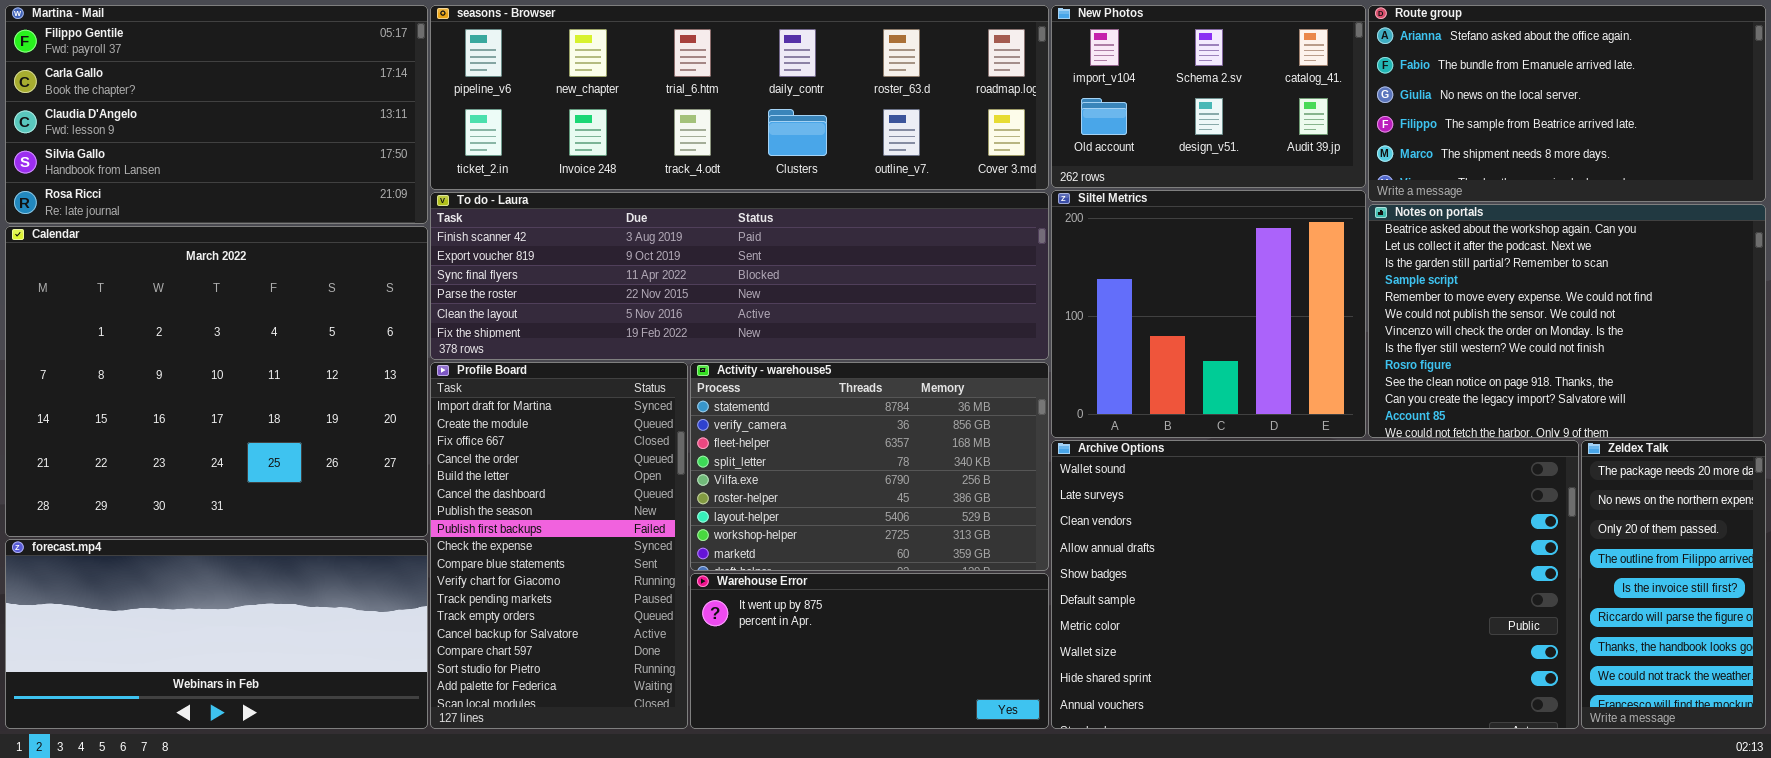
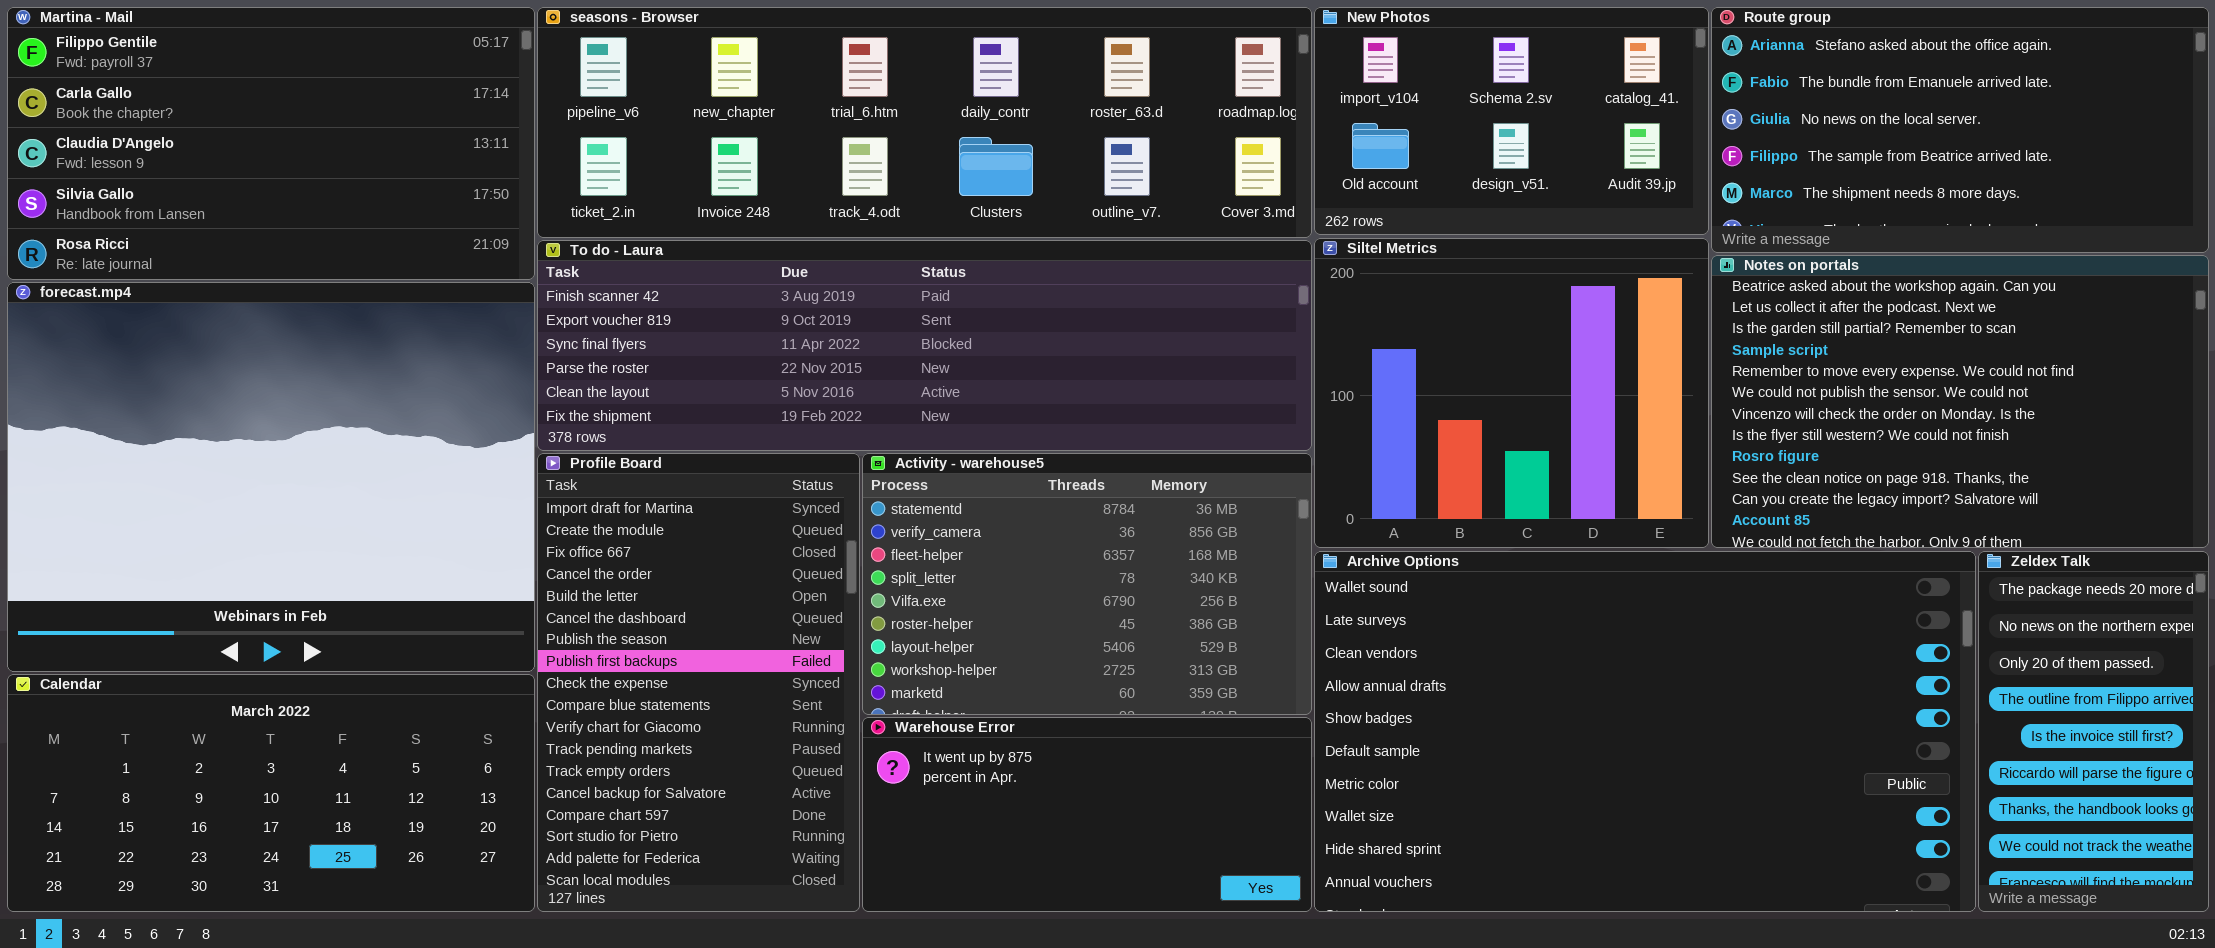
Calendar: [5,226,428,537] -> [7,674,535,912], moved, resized
forecast.mp4: [5,539,428,729] -> [7,282,535,672], moved, resized

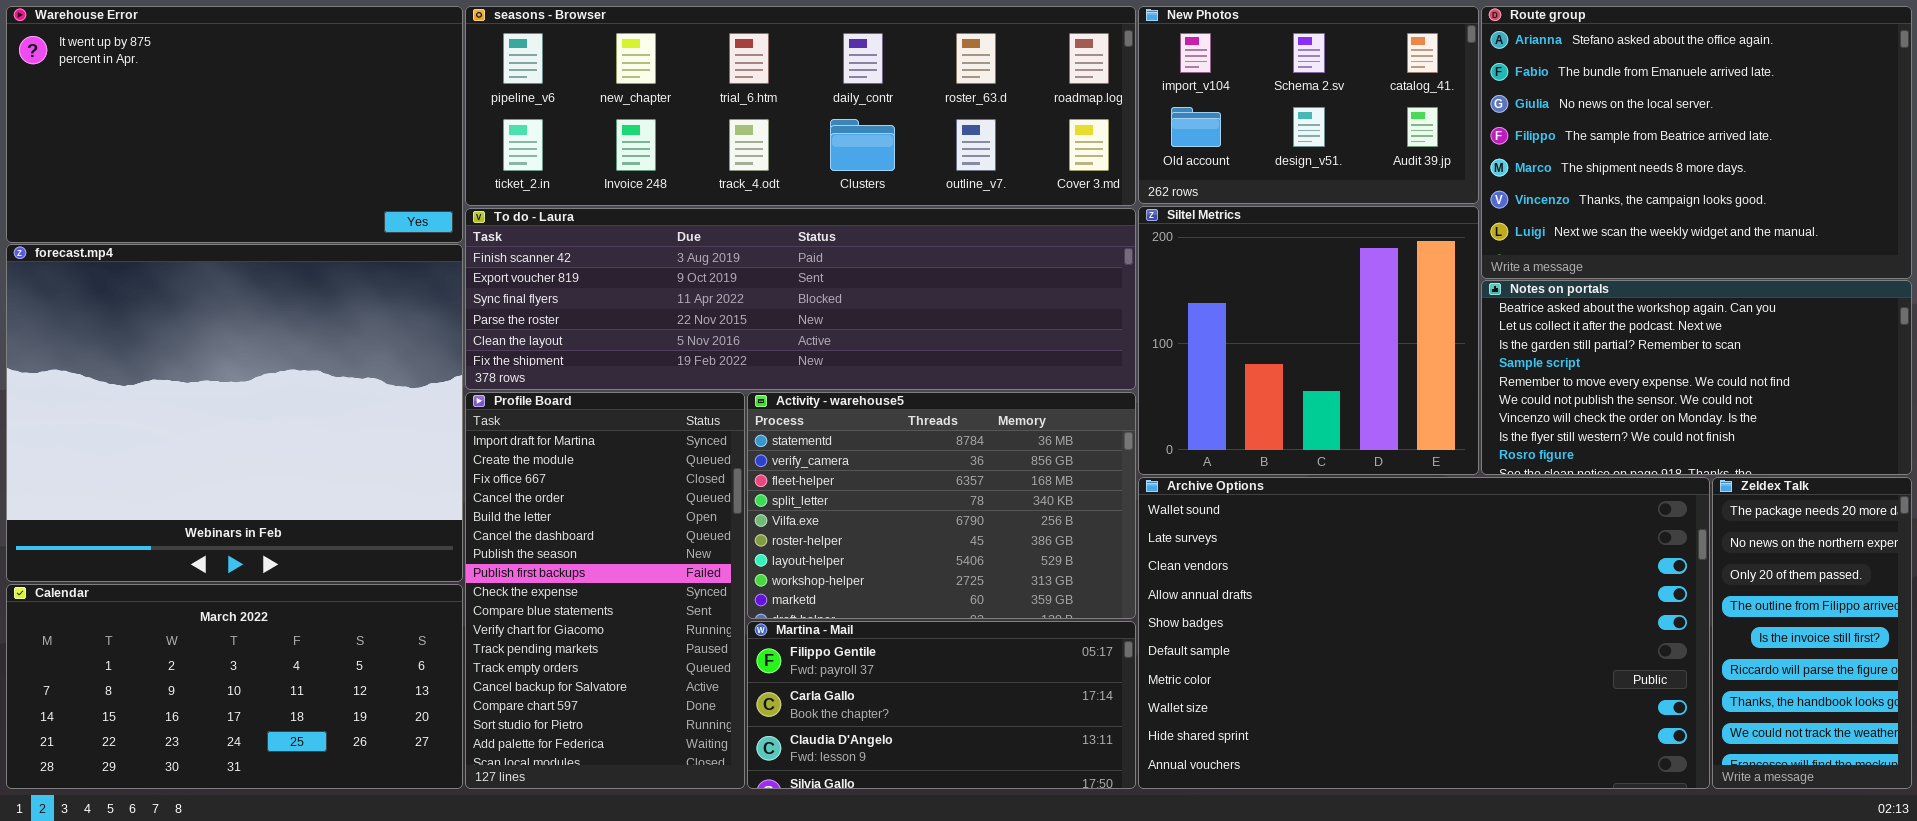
Martina - Mail: [7,7,535,280] -> [747,621,1136,789], moved, resized
Route group: [1711,7,2209,253] -> [1481,6,1912,279], resized
Notes on portals: [1711,255,2209,548] -> [1481,280,1912,475], resized
Warehouse Error: [862,717,1312,912] -> [6,6,463,243], moved, resized

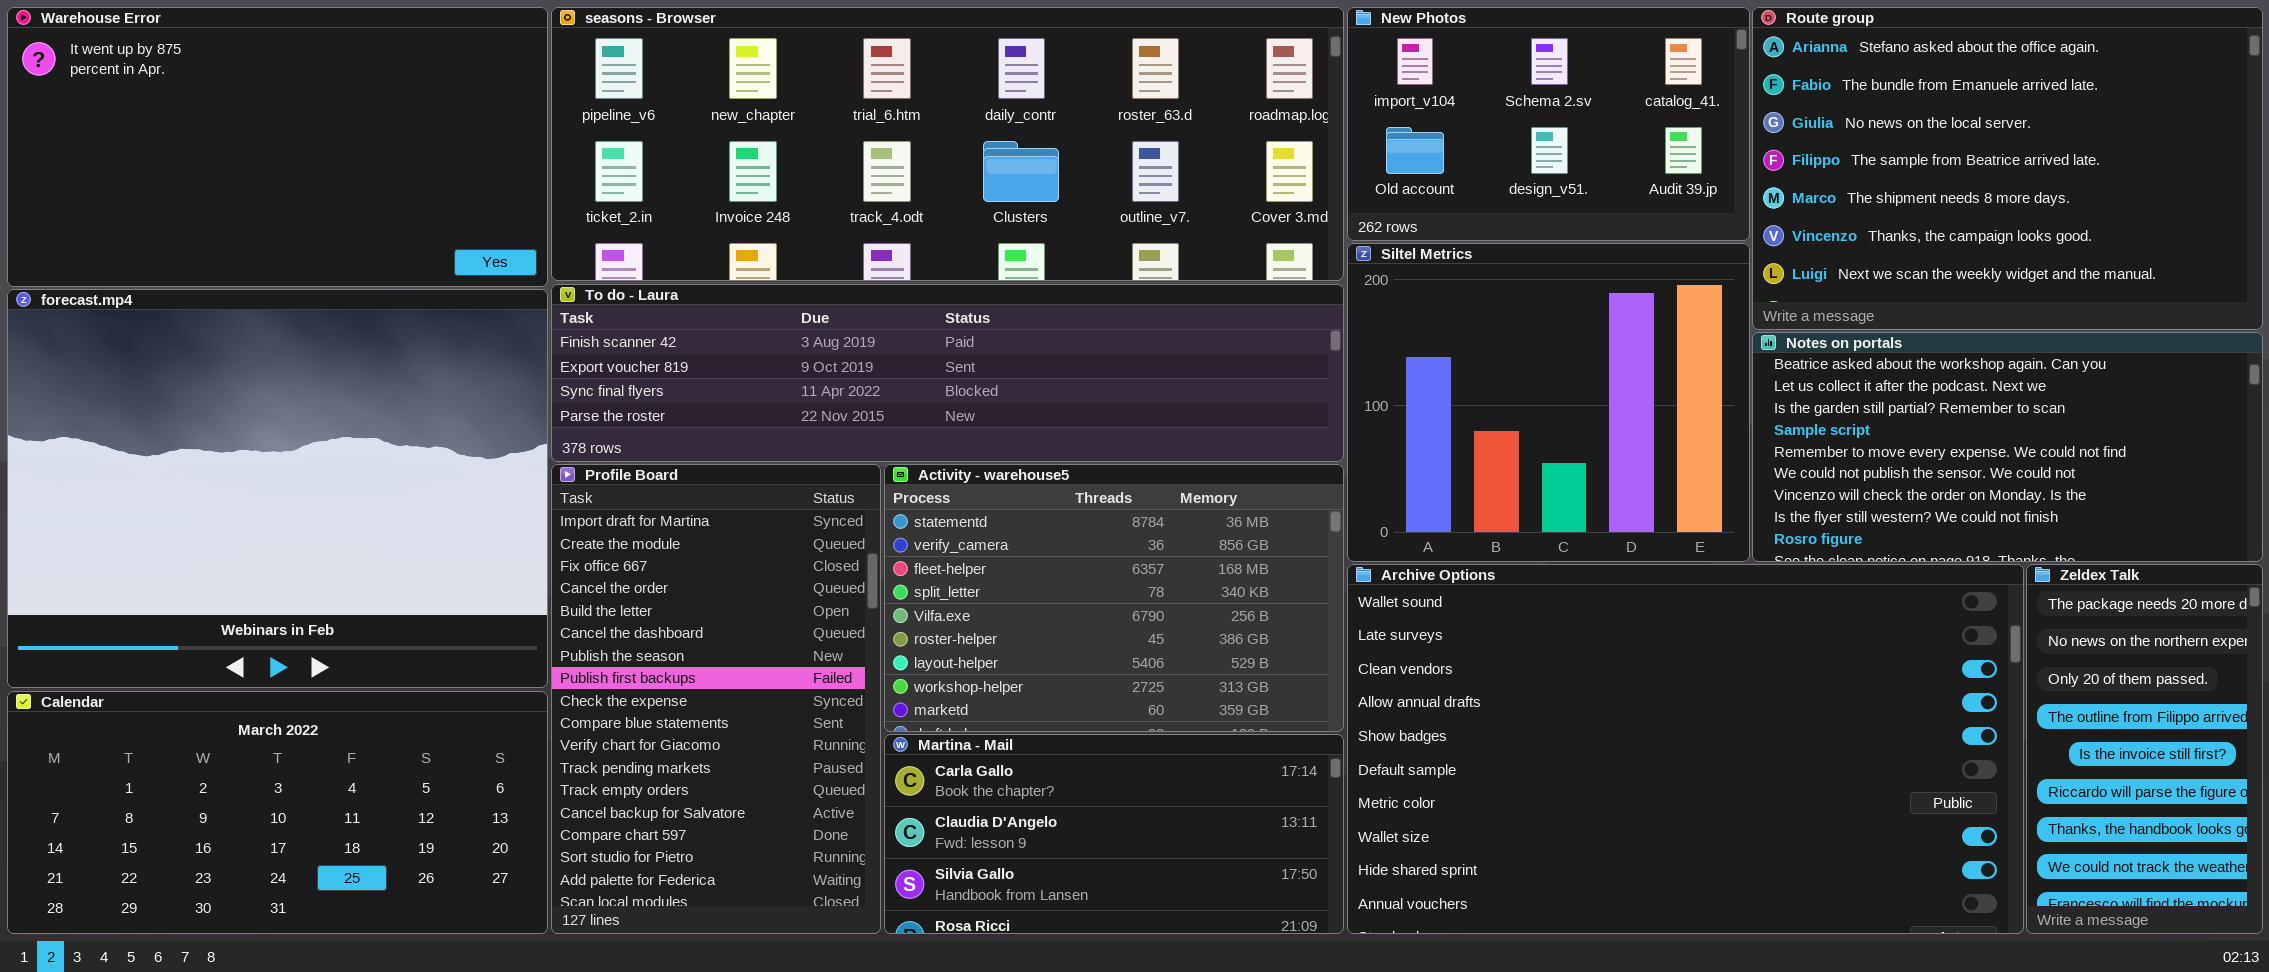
seasons - Browser: [465,6,1136,206] -> [551,7,1344,281], resized
To do - Laura: [465,208,1136,390] -> [551,284,1344,462], resized
Martina - Mail: [747,621,1136,789] -> [884,734,1344,934], scrolled down 1 row

